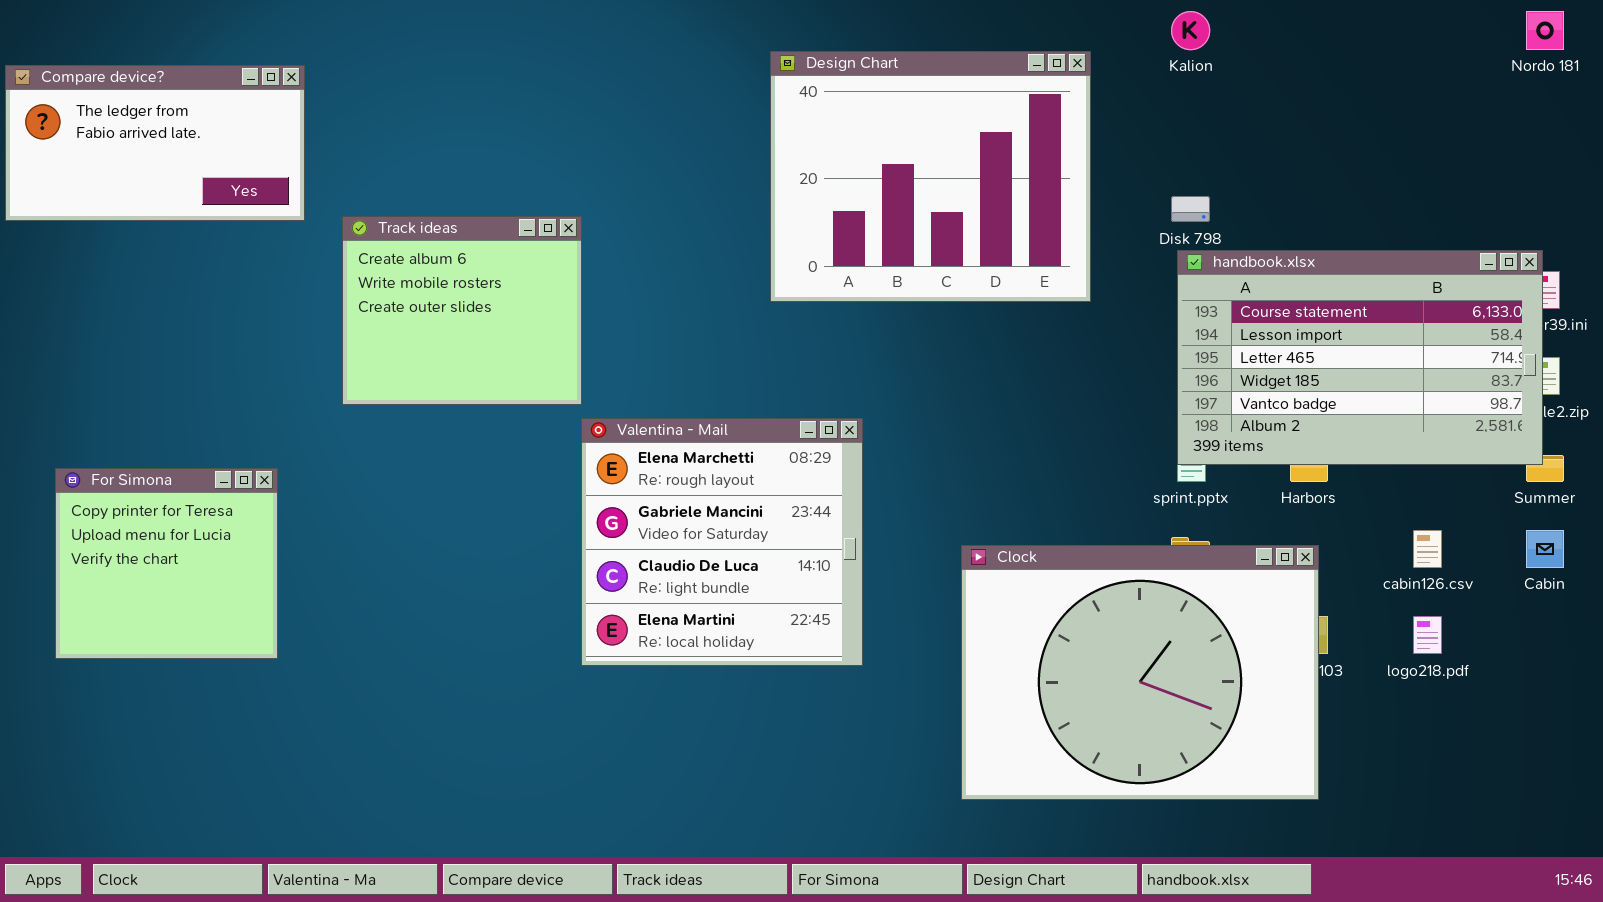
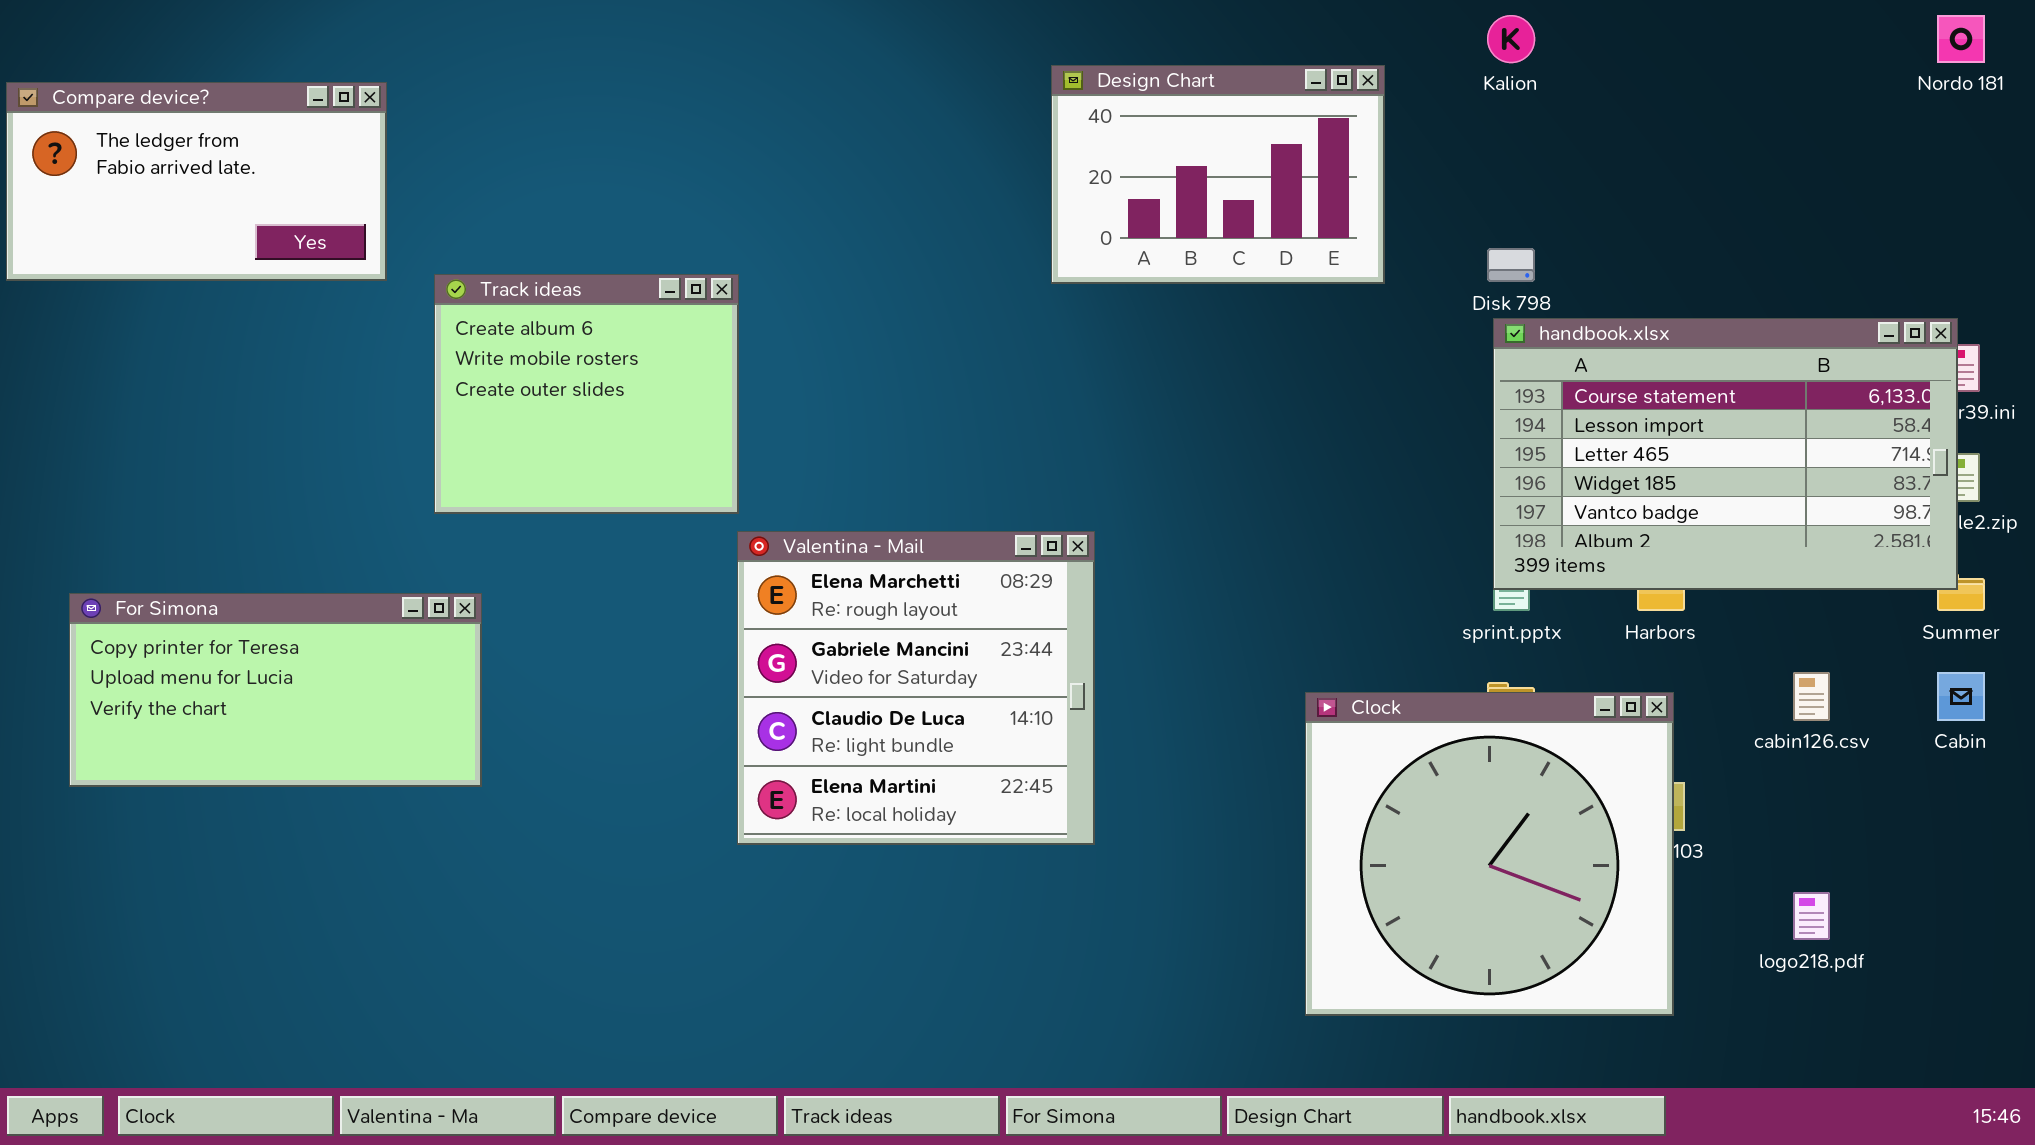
Design Chart: [770,51,1091,302] -> [1051,65,1385,284], resized
For Simona: [55,468,278,659] -> [69,593,482,787], resized
Clock: [961,545,1319,800] -> [1305,692,1674,1016], resized
logo218.pdf: [1413,616,1442,654] -> [1793,892,1830,940], moved

